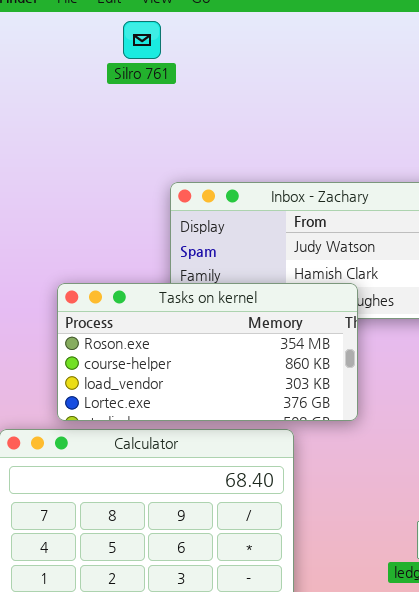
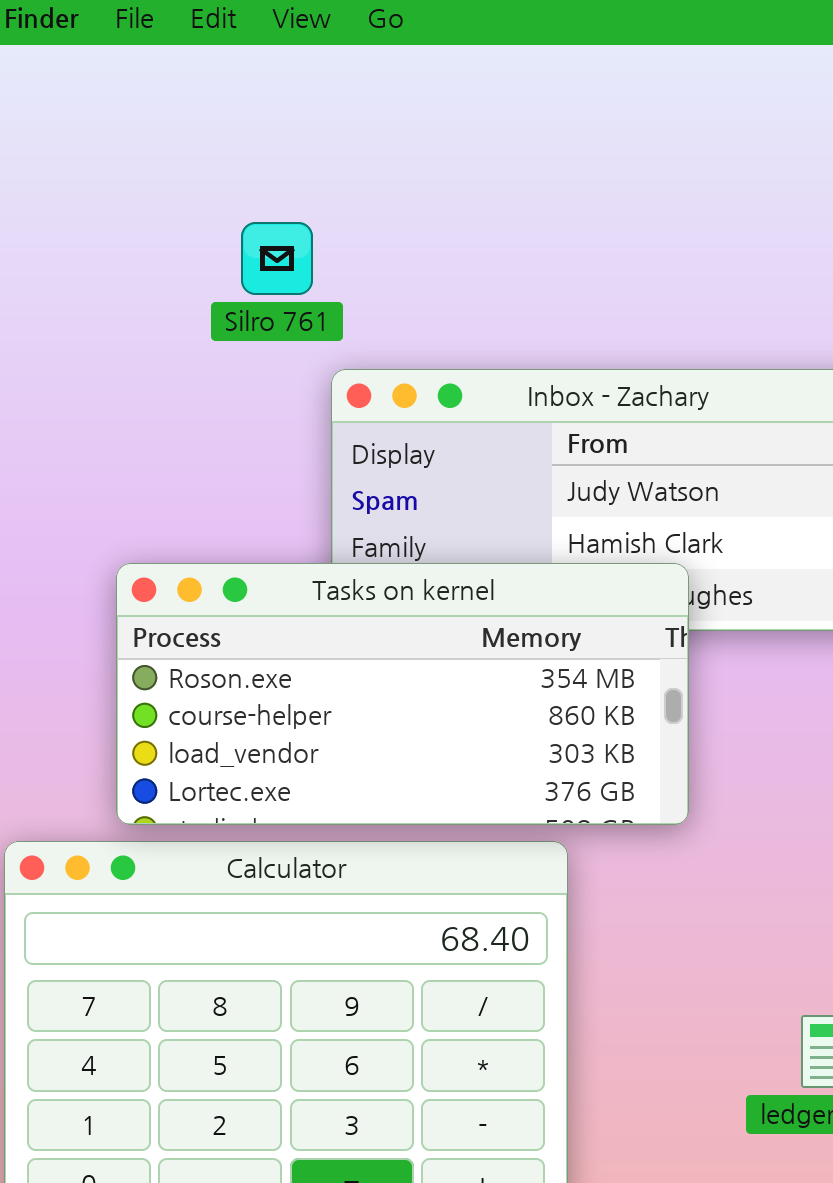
Silro 761: [123,21,161,59] -> [241,222,313,295], moved

